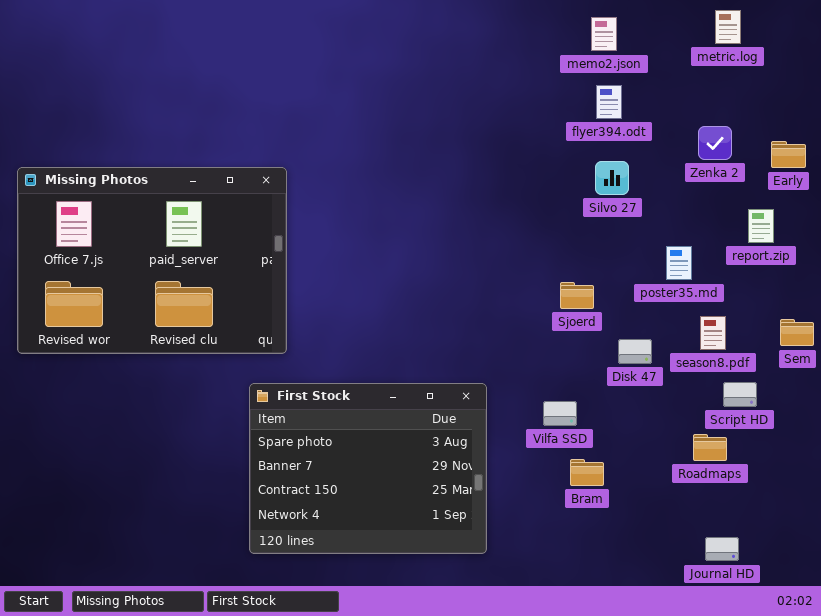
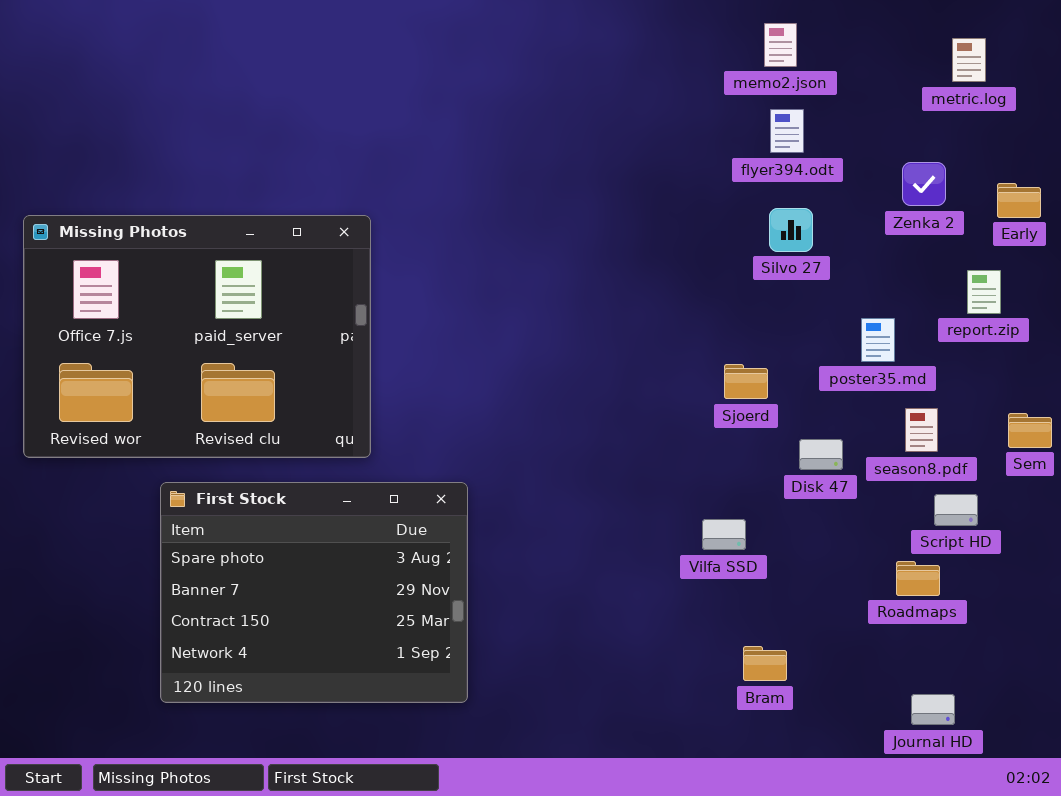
metric.log: [715,10,741,44] -> [952,38,986,82], moved
First Stock: [249,383,487,554] -> [160,482,468,703], moved
Bram: [570,459,604,486] -> [743,646,787,681], moved

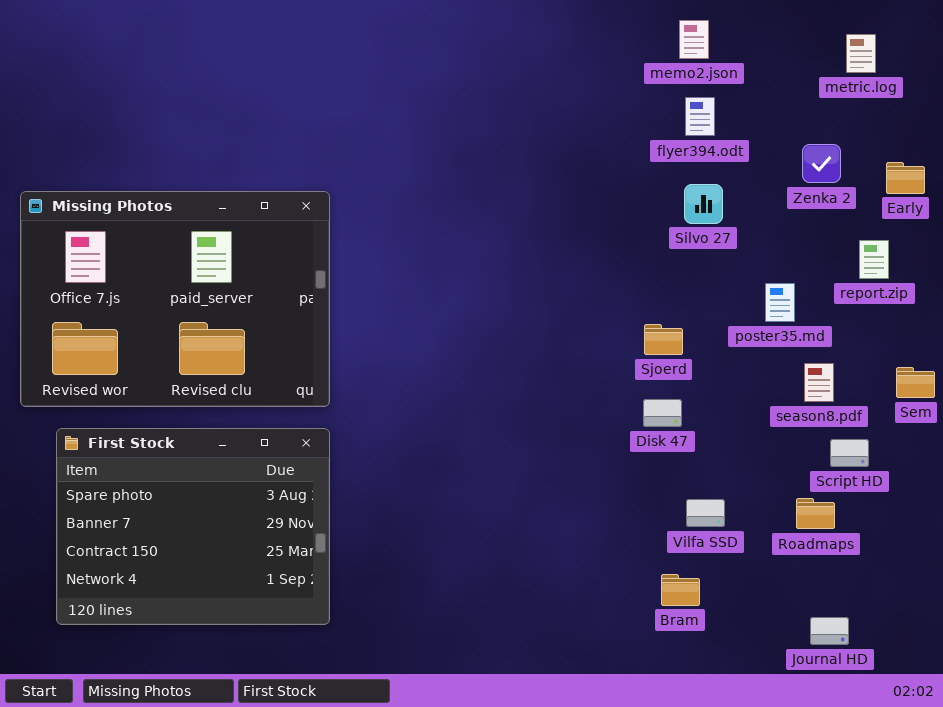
Disk 47: [799,439,843,470] -> [643,399,682,427], moved
First Stock: [160,482,468,703] -> [56,428,330,625], moved
Vilfa SSD: [702,519,746,550] -> [686,499,725,527], moved

